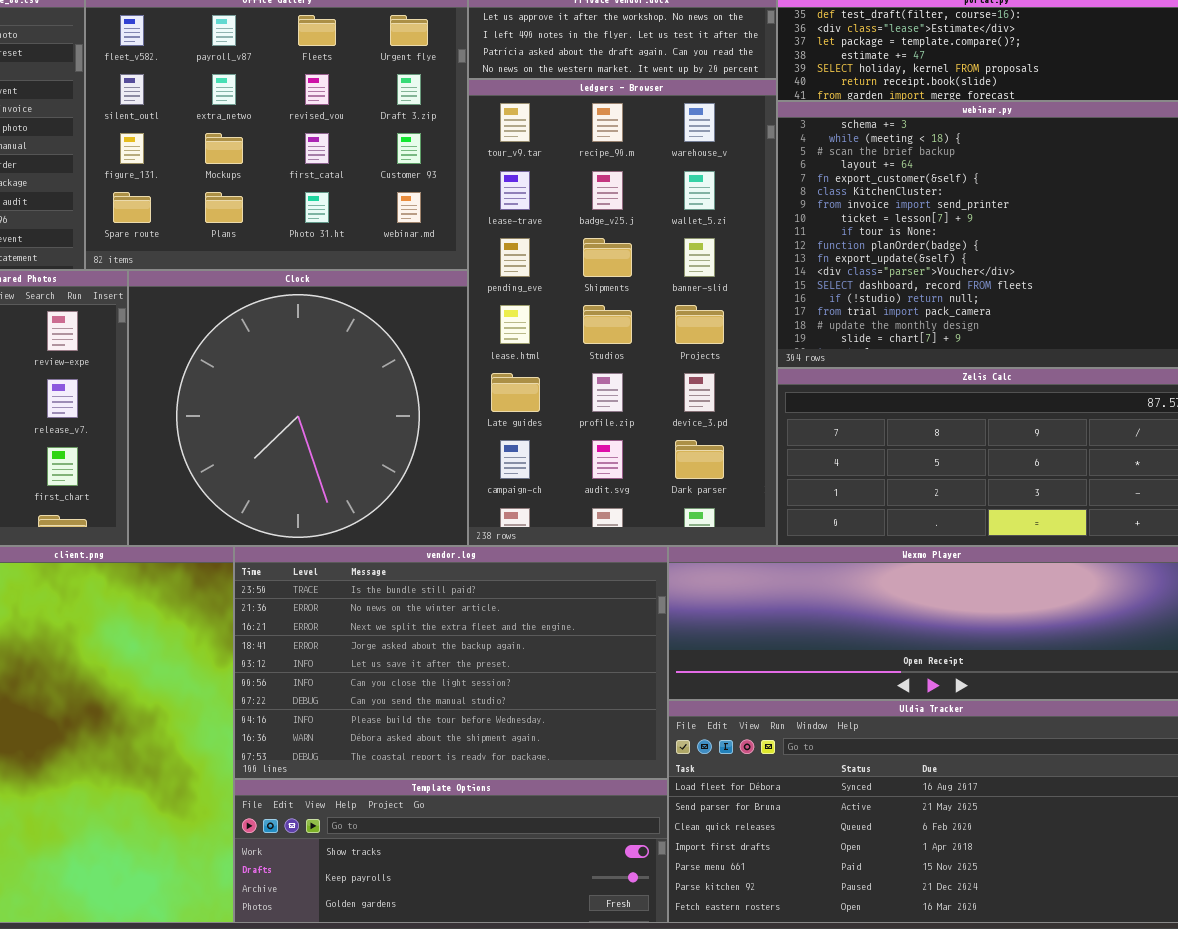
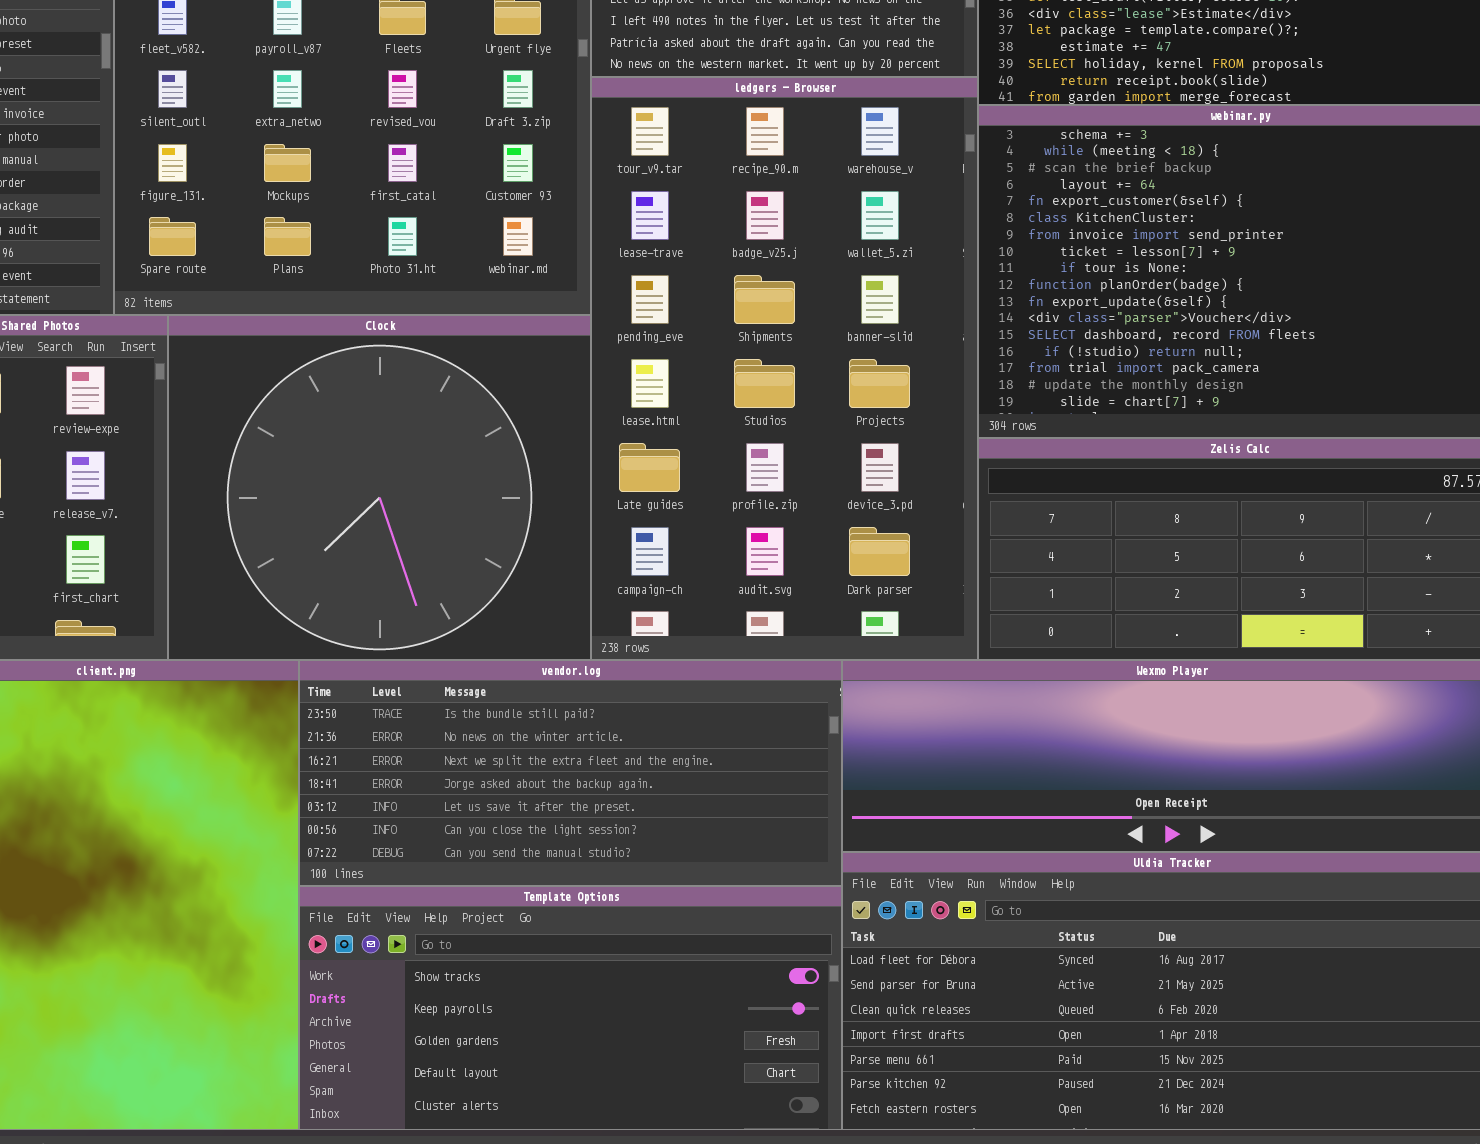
vendor.log: [234,546,668,779] -> [299,660,842,886], resized
Template Options: [234,779,668,923] -> [299,886,842,1130], resized

